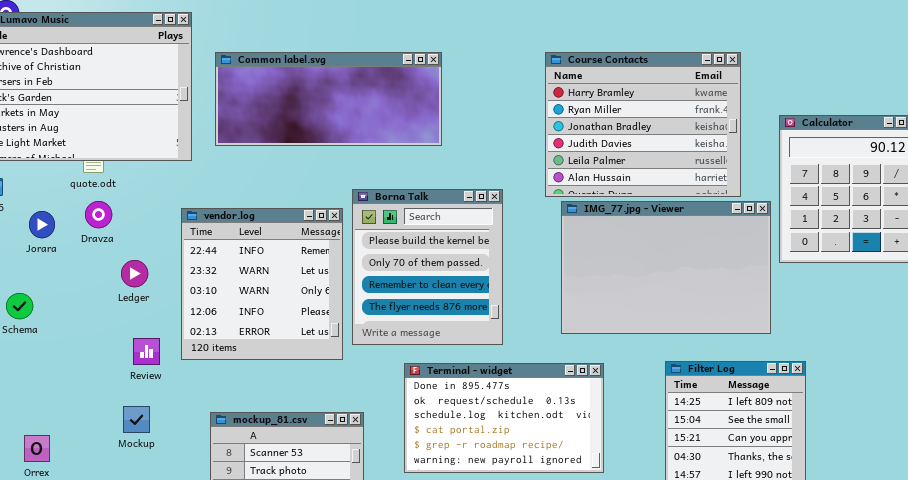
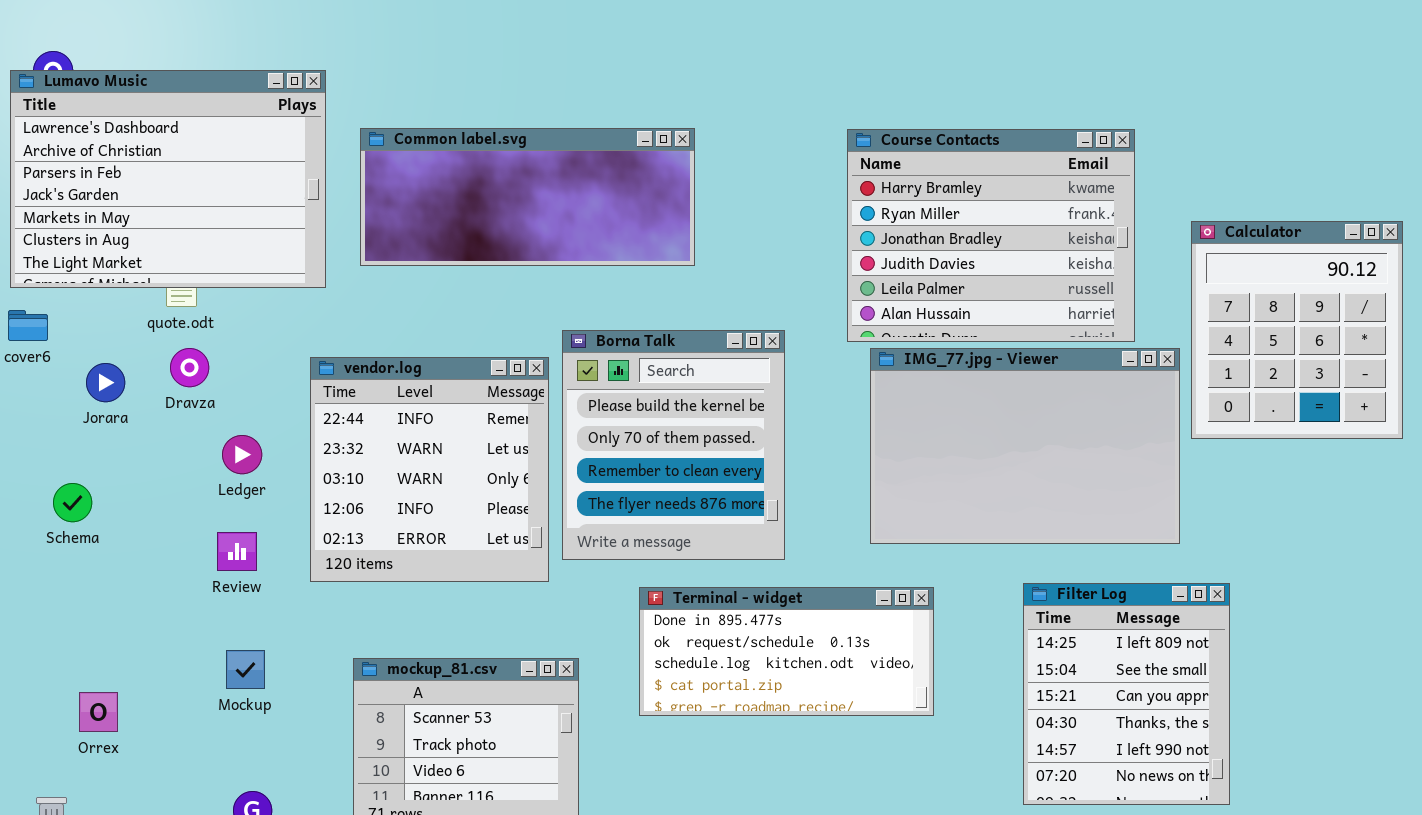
Review: [133,338,160,365] -> [217,532,257,571], moved
Terminal - widget: [404,363,604,473] -> [639,587,934,716], resized

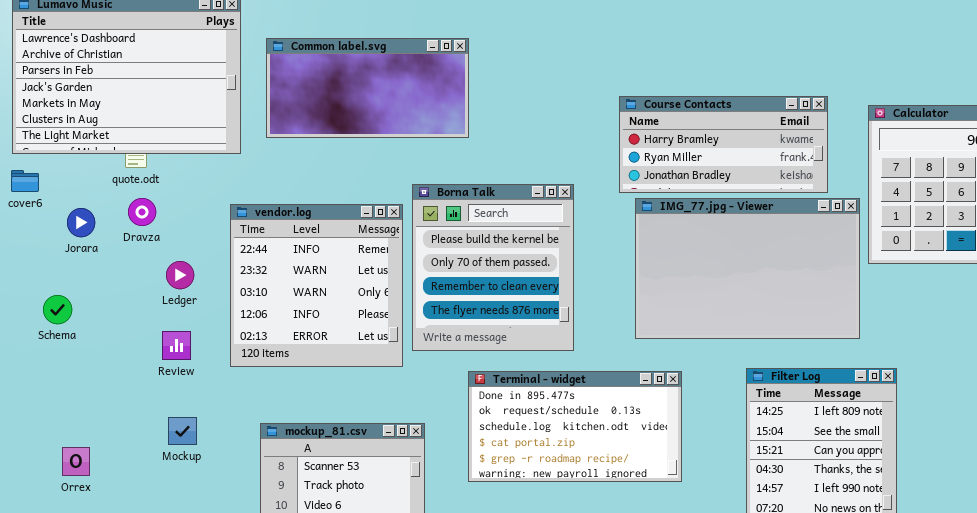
Common label.svg: [360,128,695,266] -> [266,38,469,138], resized
Course Contacts: [847,129,1135,342] -> [619,96,828,193], resized
Terminal - widget: [639,587,934,716] -> [468,371,682,482], resized

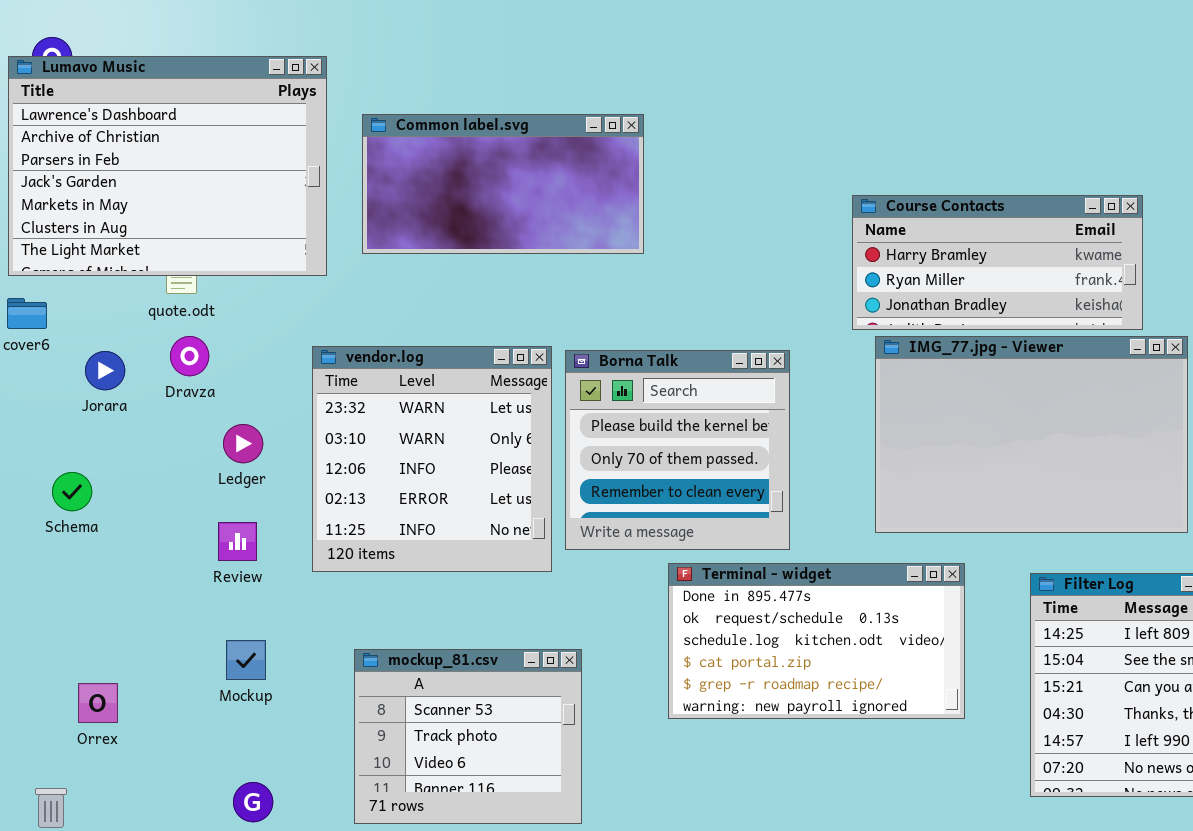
Borna Talk: [412,184,574,351] -> [565,350,790,550], resized
vendor.log: [230,204,403,367] -> [312,346,552,572], scrolled down 1 row
Terminal - widget: [468,371,682,482] -> [668,563,965,719], moved

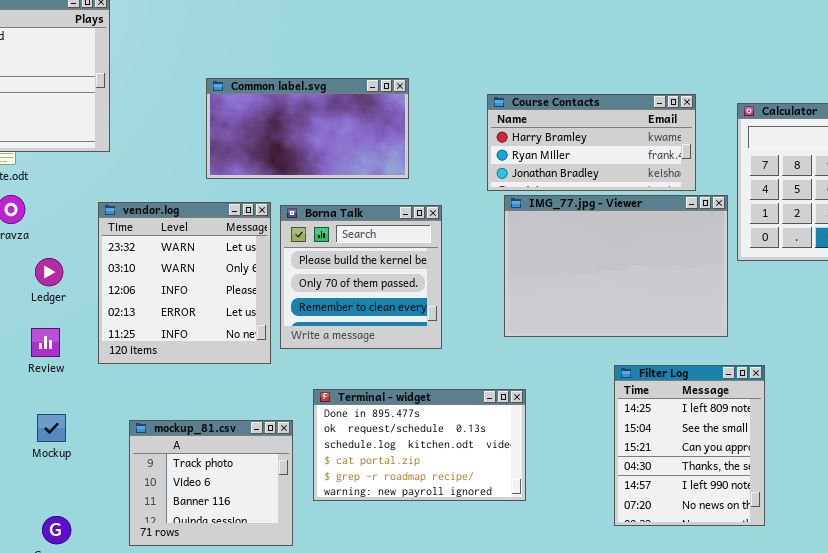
Common label.svg: [362,114,644,254] -> [206,78,409,179], moved
Terminal - widget: [668,563,965,719] -> [313,389,526,501], moved
mockup_81.csv: [354,649,582,824] -> [129,420,293,546], scrolled down 1 row

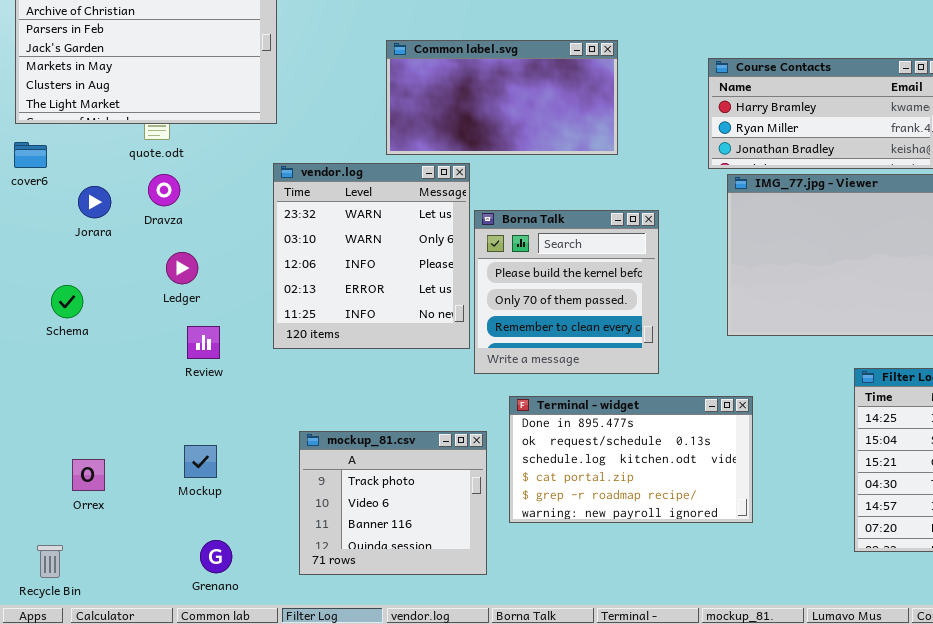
vendor.log: [98,202,271,364] -> [273,163,470,349], moved
Borna Talk: [280,205,442,349] -> [474,210,659,374], moved
Ledger: [35,258,63,286] -> [166,252,198,284], moved
Mockup: [37,414,66,442] -> [184,445,217,478], moved

